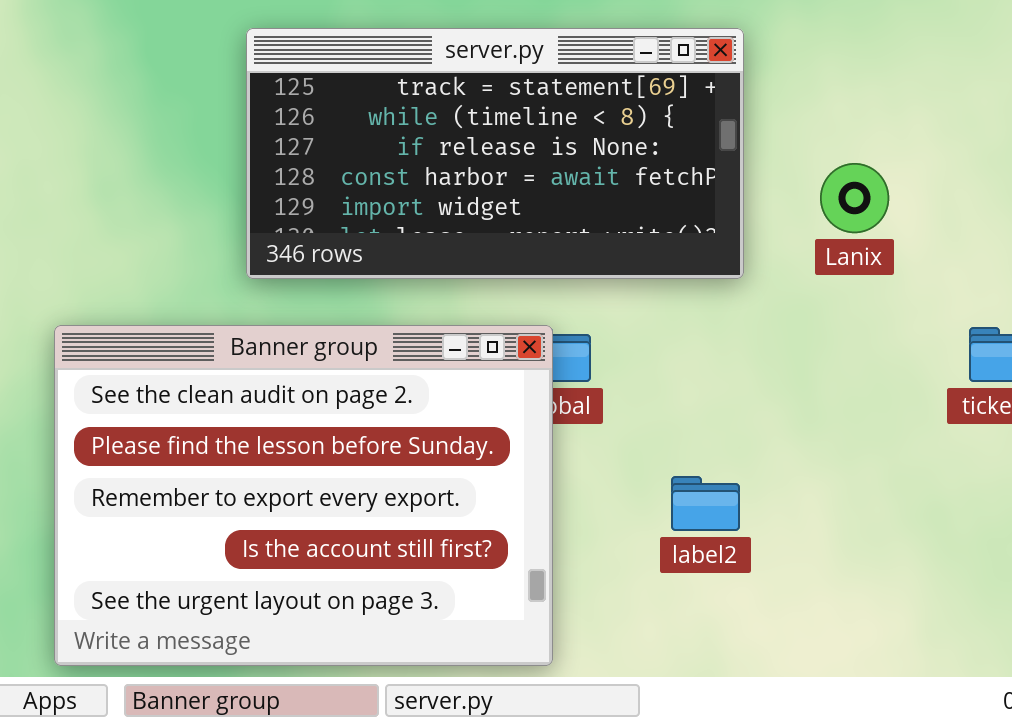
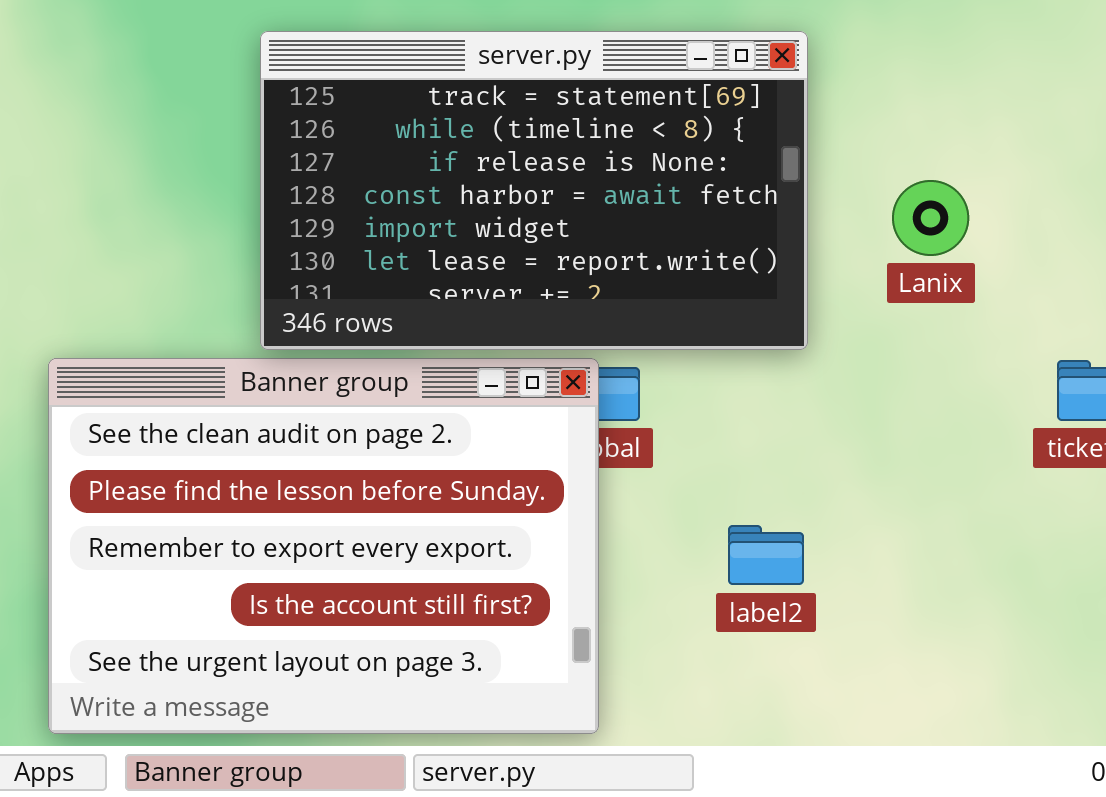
server.py: [246,28,744,279] -> [260,31,808,350], resized

